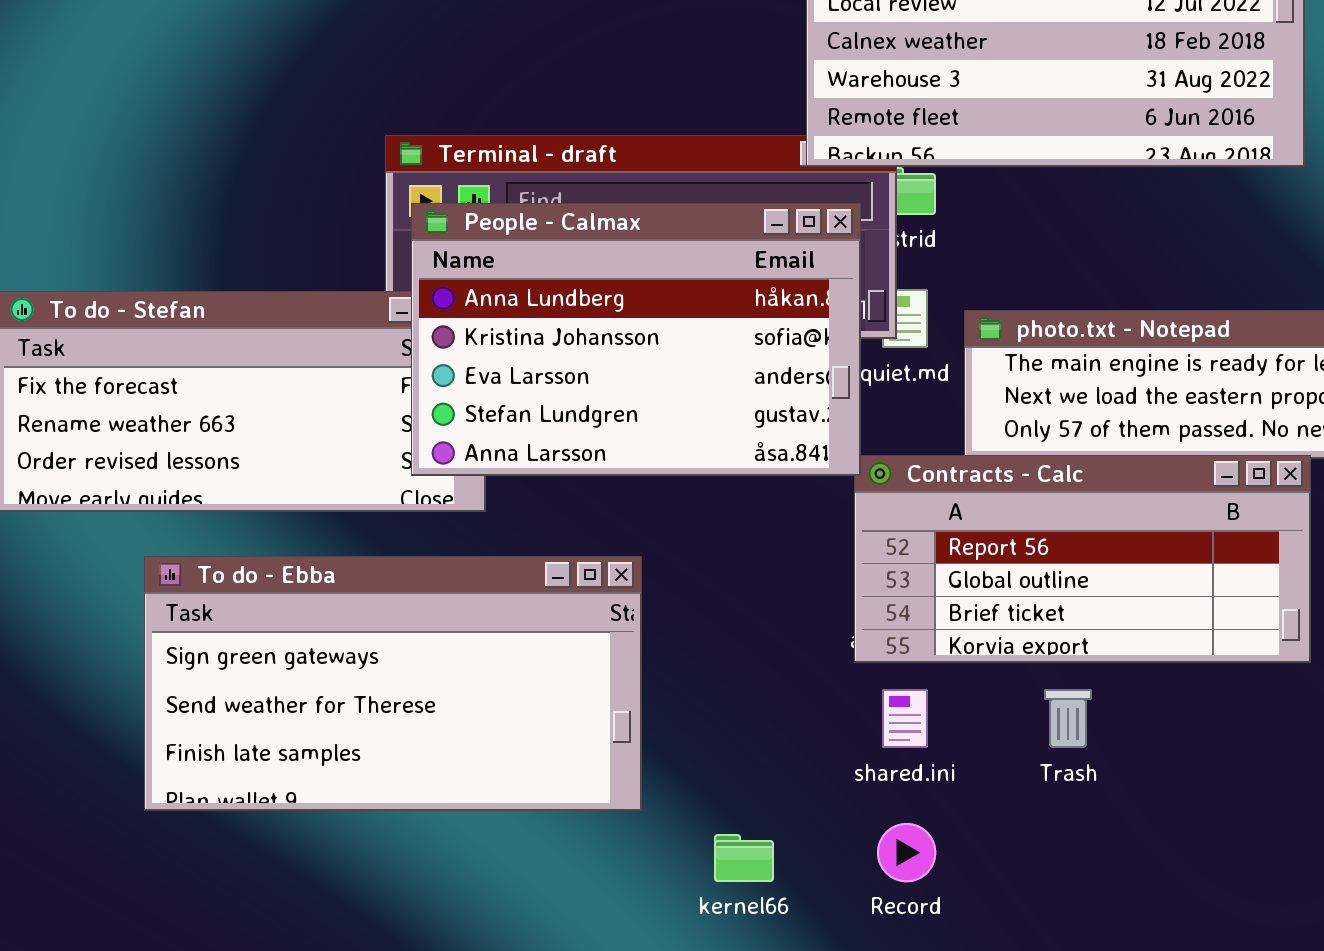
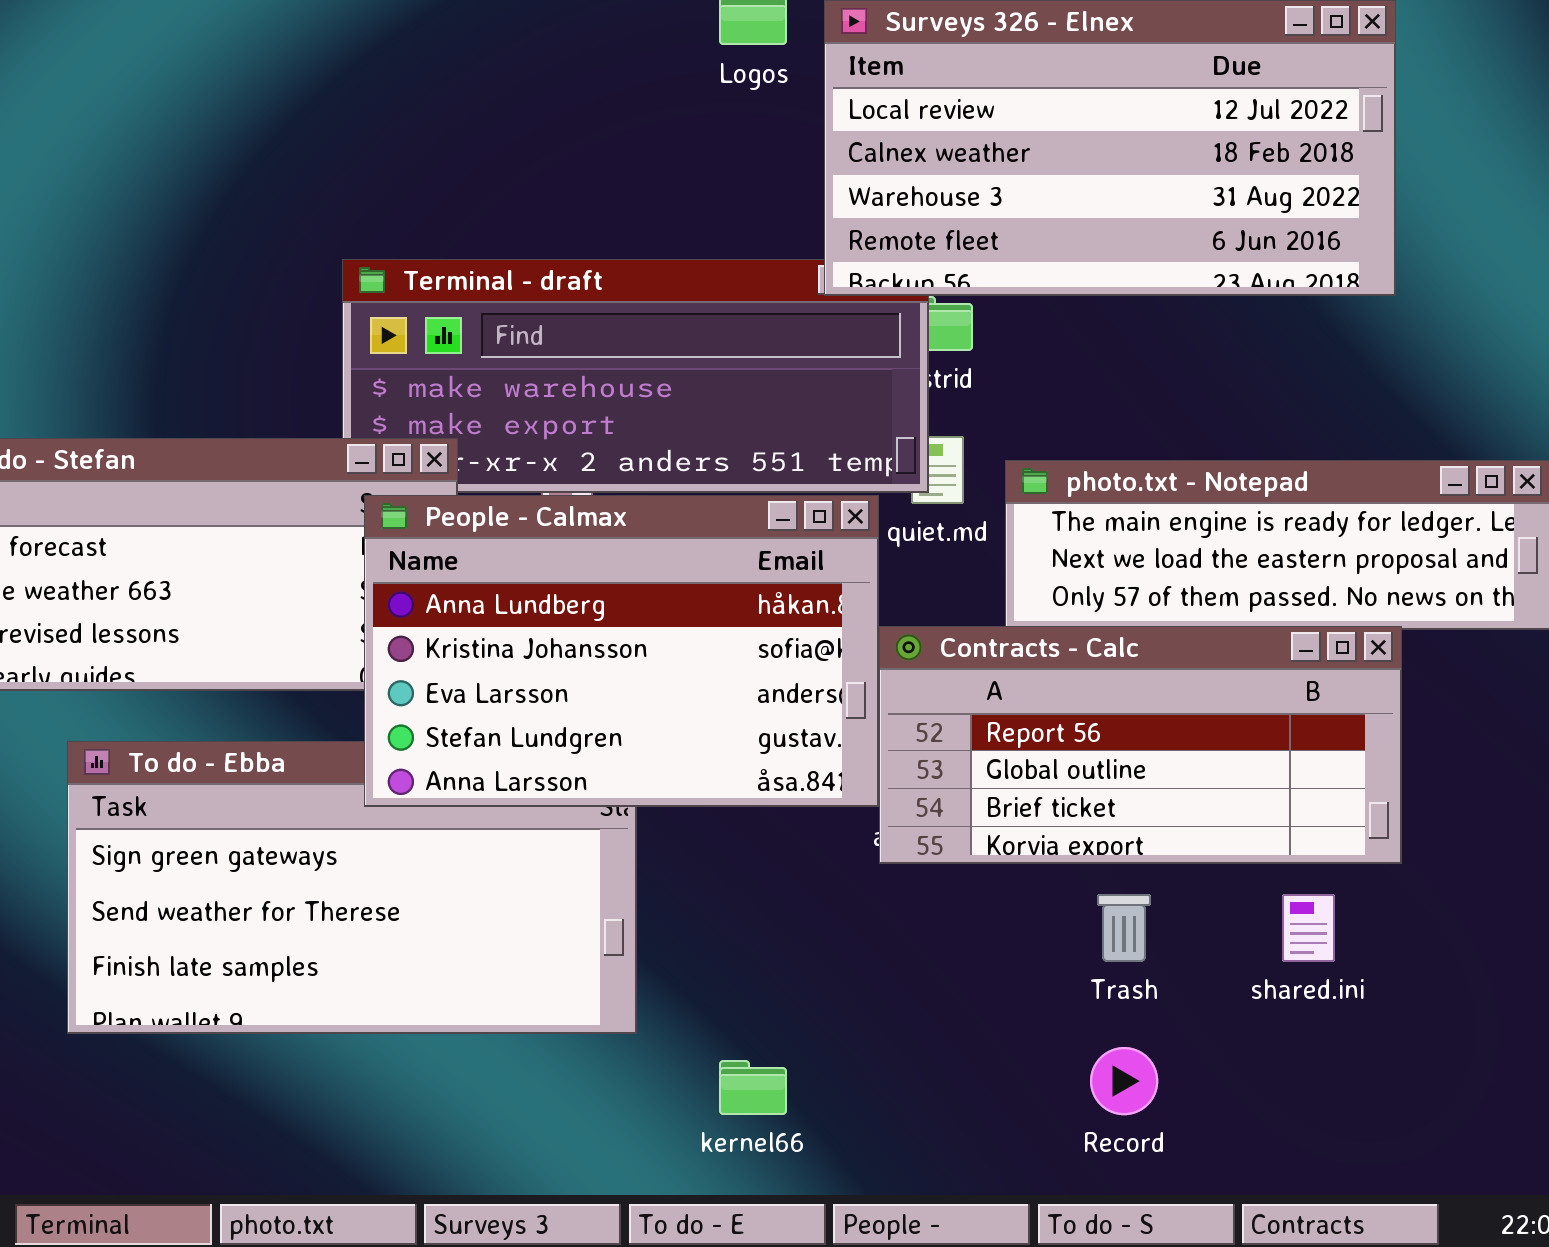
People - Calmax: [411,203,861,476] -> [364,495,879,807], moved
shared.ini: [882,689,928,748] -> [1282,894,1335,962], moved
Record: [877,823,936,882] -> [1090,1047,1158,1115], moved

